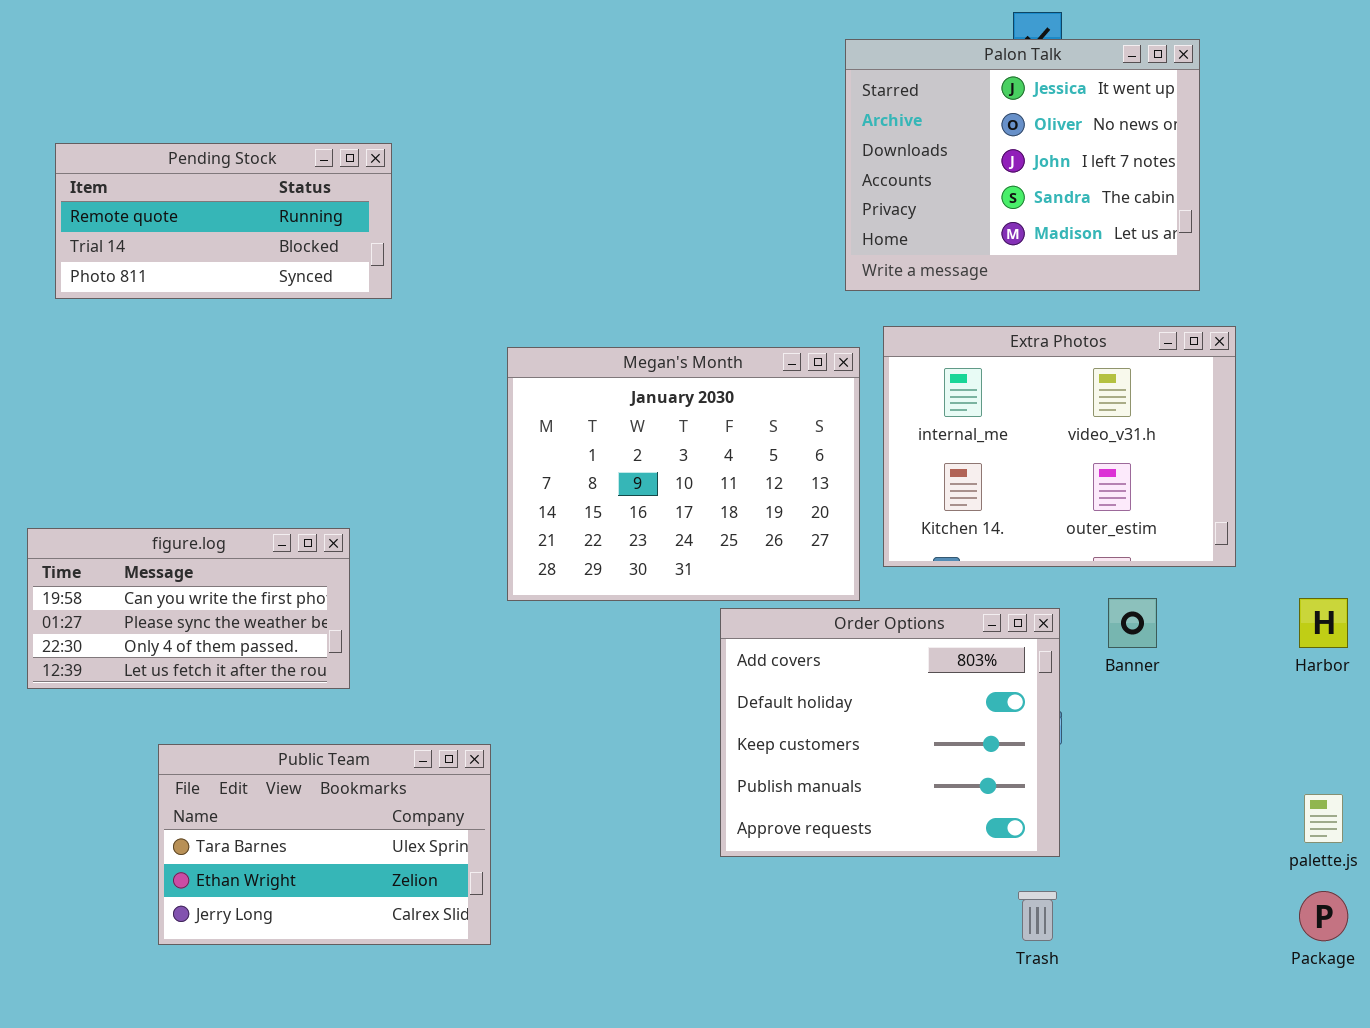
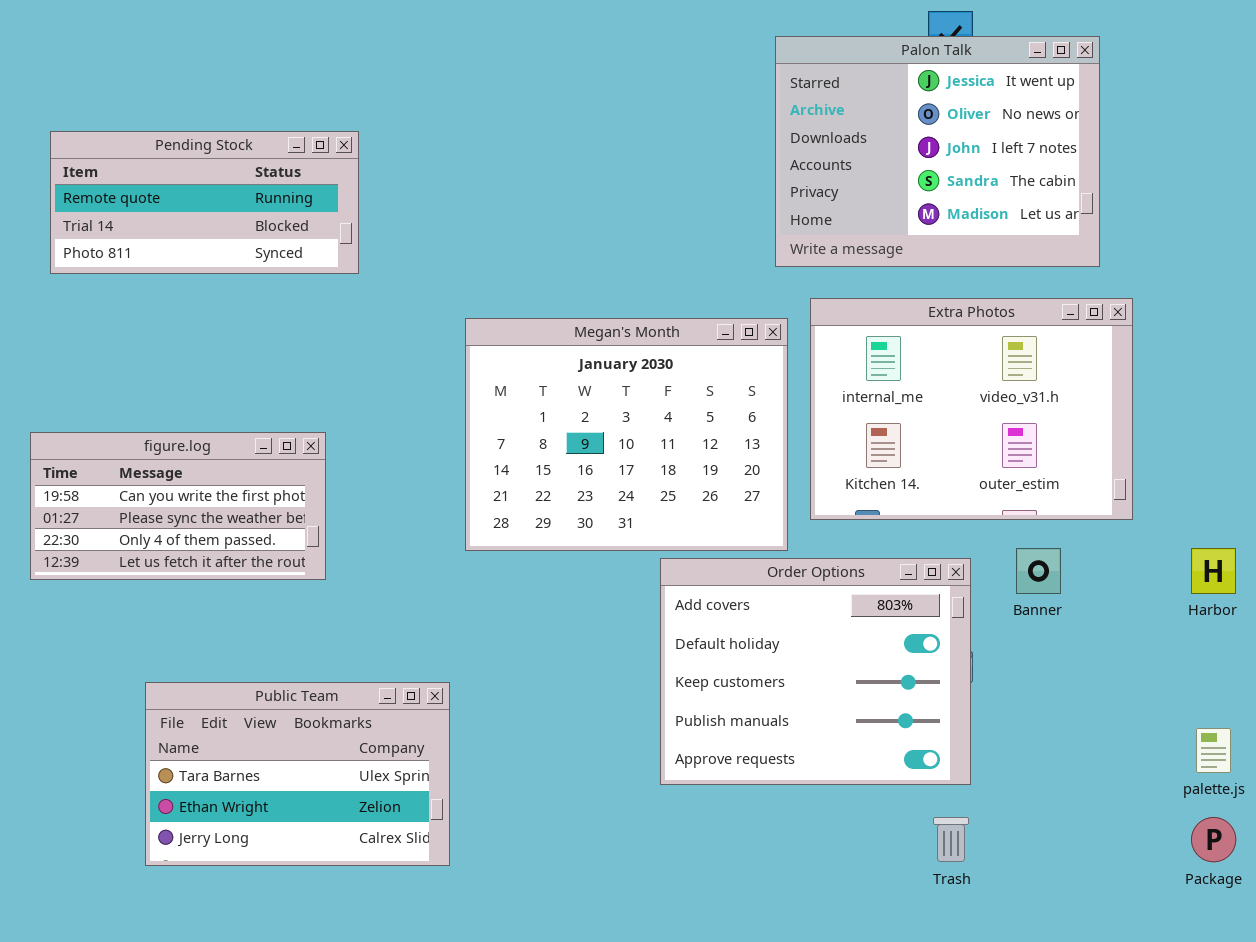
figure.log: [27,528,350,689] -> [30,432,326,580], moved

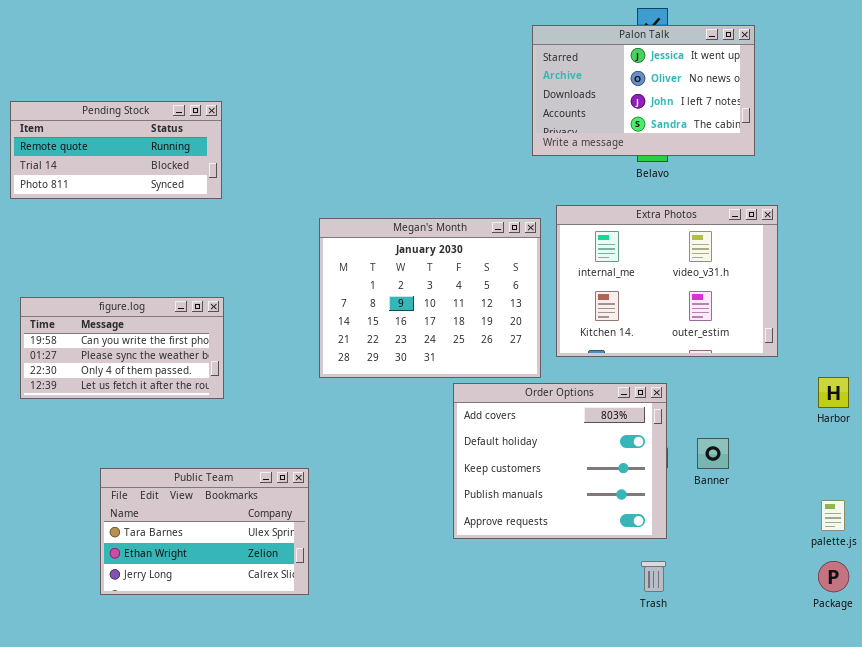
Palon Talk: [775,36,1100,267] -> [532,25,755,156], resized
Pending Stock: [50,131,359,274] -> [10,101,222,199], moved
Banner: [1016,548,1061,594] -> [697,438,729,469], moved

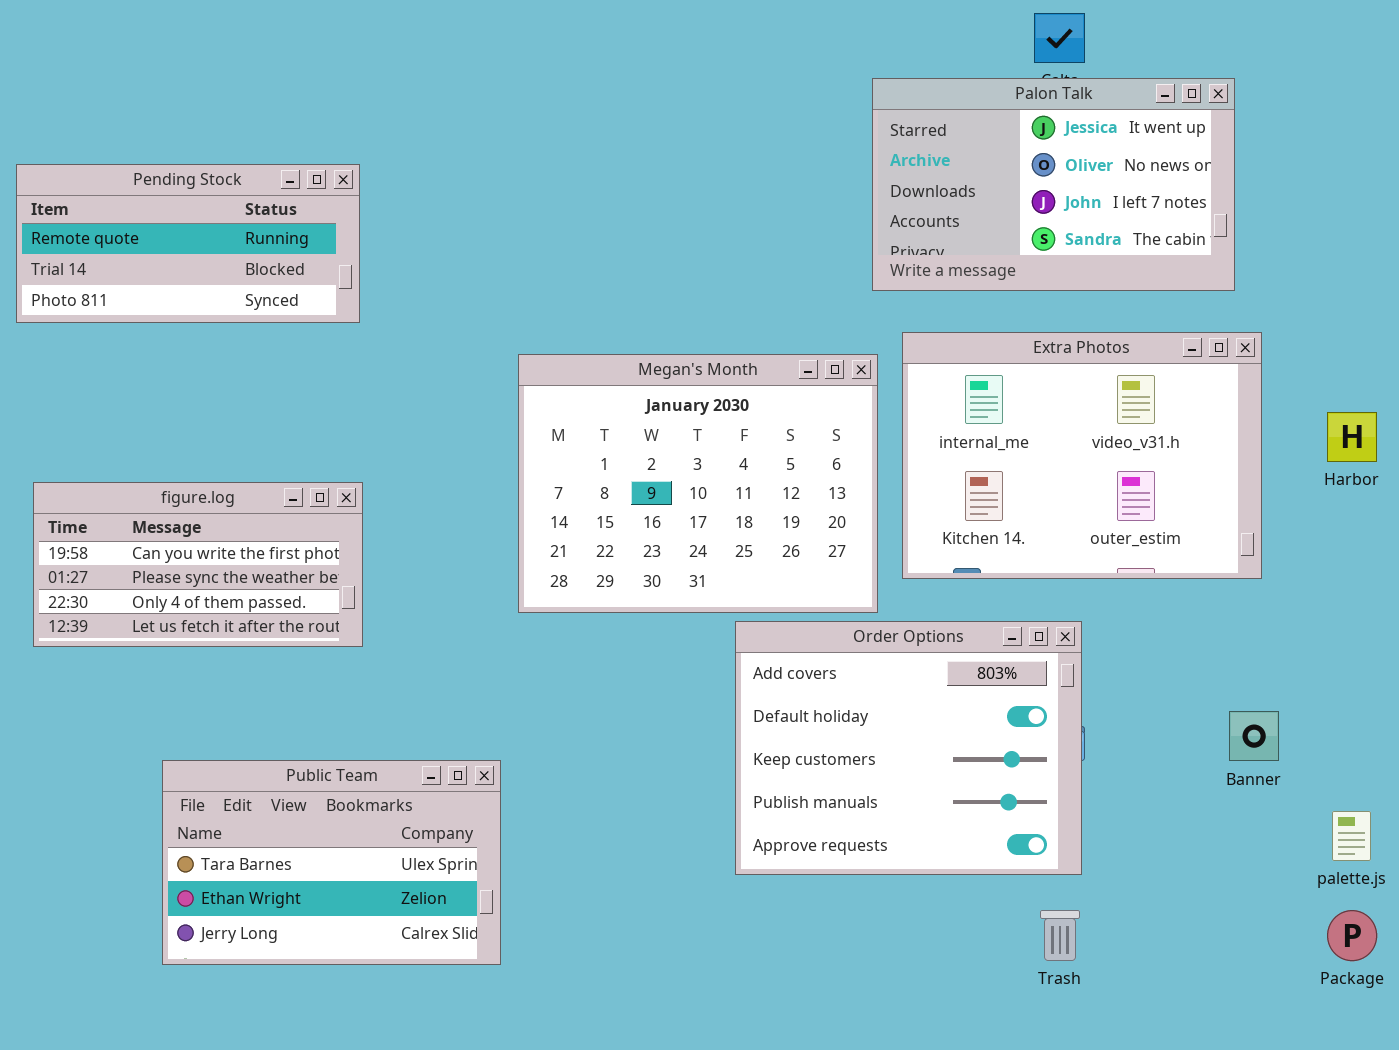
Palon Talk: [532,25,755,156] -> [872,78,1235,291], moved
Harbor: [818,377,849,408] -> [1327,412,1377,462], moved
Banner: [697,438,729,469] -> [1229,711,1279,761], moved

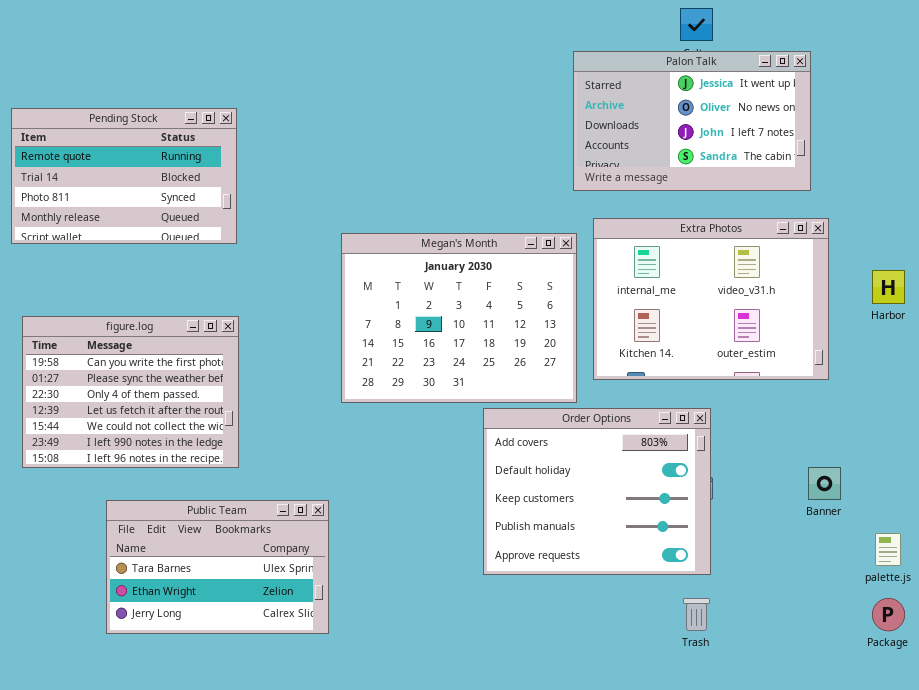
Pending Stock: [16,164,360,323] -> [11,108,237,244], resized
figure.log: [33,482,363,647] -> [22,316,239,468], resized

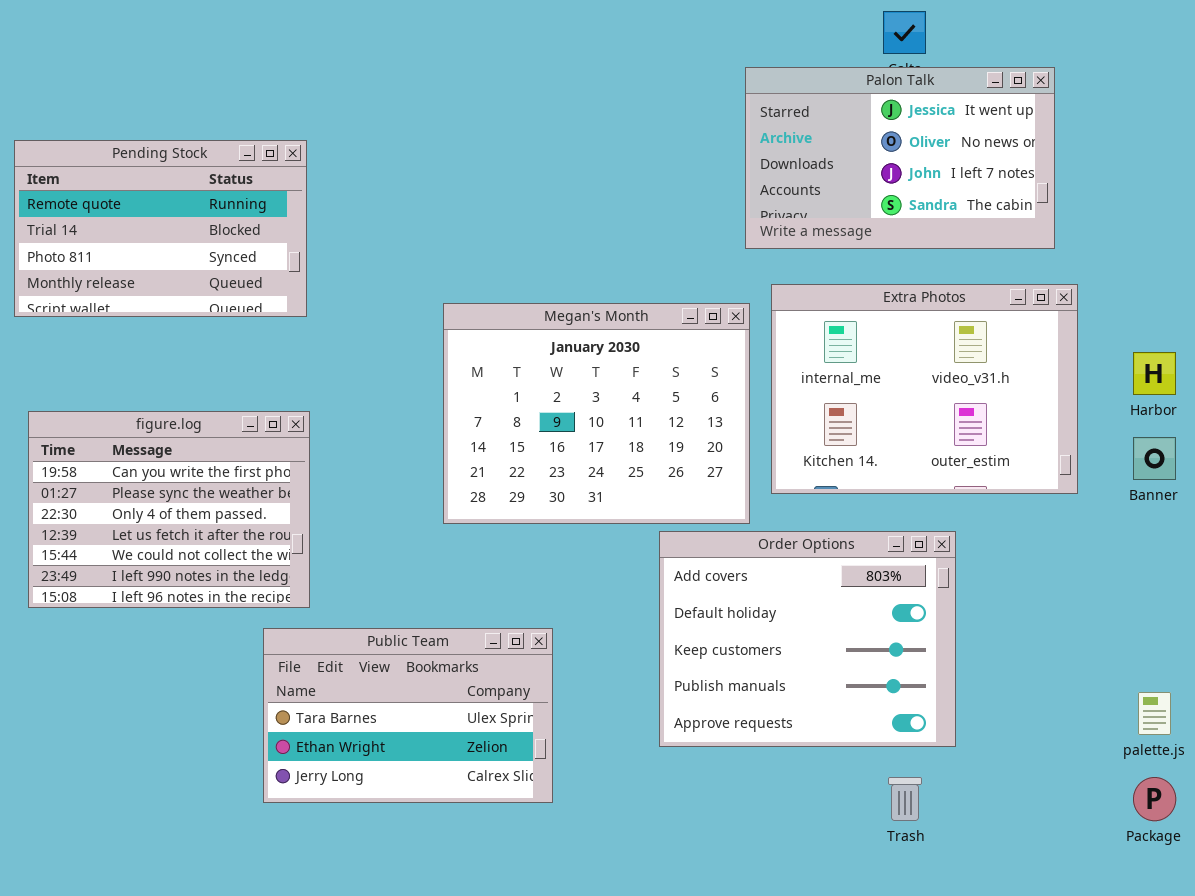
Order Options: [483,408,711,575] -> [659,531,956,747], moved
Banner: [808,467,841,500] -> [1133,437,1176,480], moved
Public Team: [106,500,329,634] -> [263,628,553,803], moved

